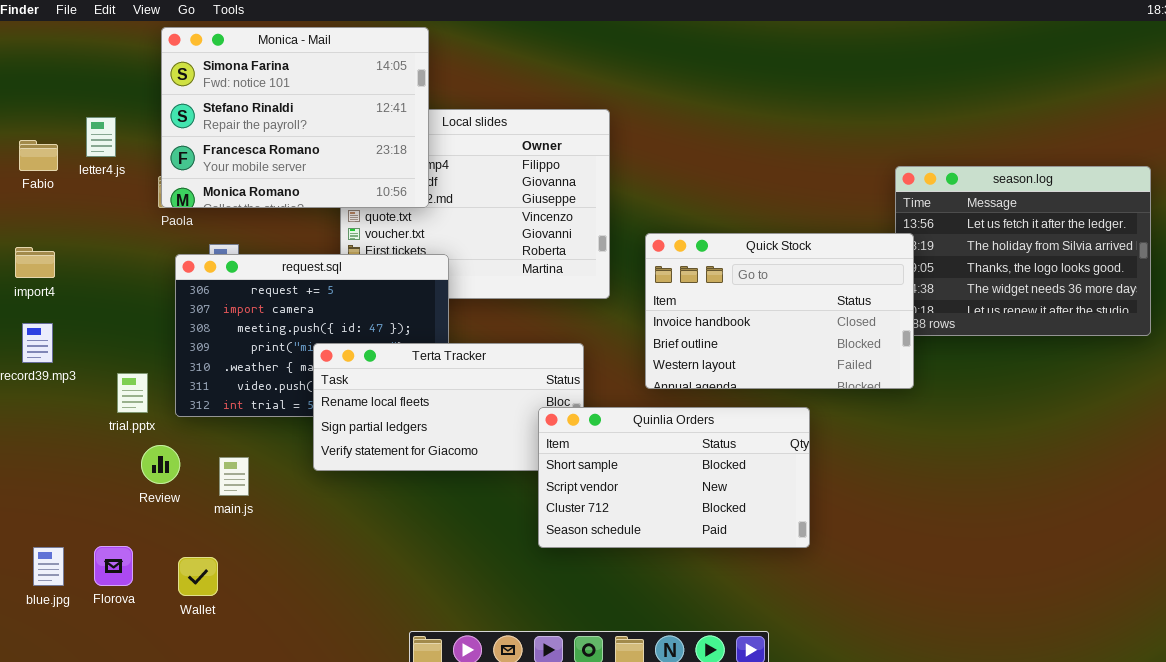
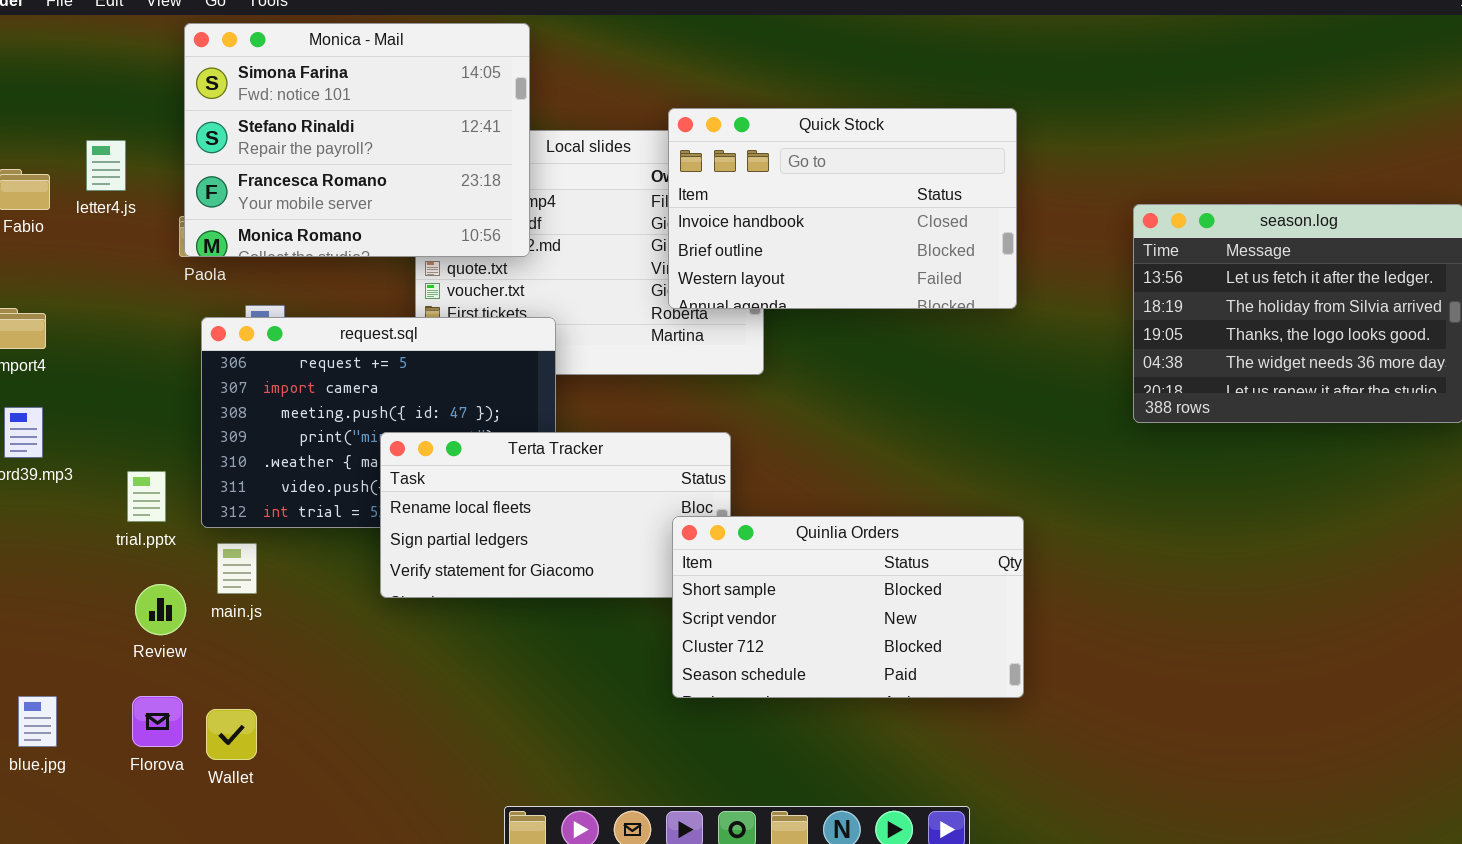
Quick Stock: [645,233,914,389] -> [668,108,1017,309], moved
Review: [141,445,180,484] -> [135,584,186,635], moved
main.js: [219,457,249,496] -> [217,543,257,594], moved
Florova: [94,546,133,586] -> [132,696,183,747], moved

